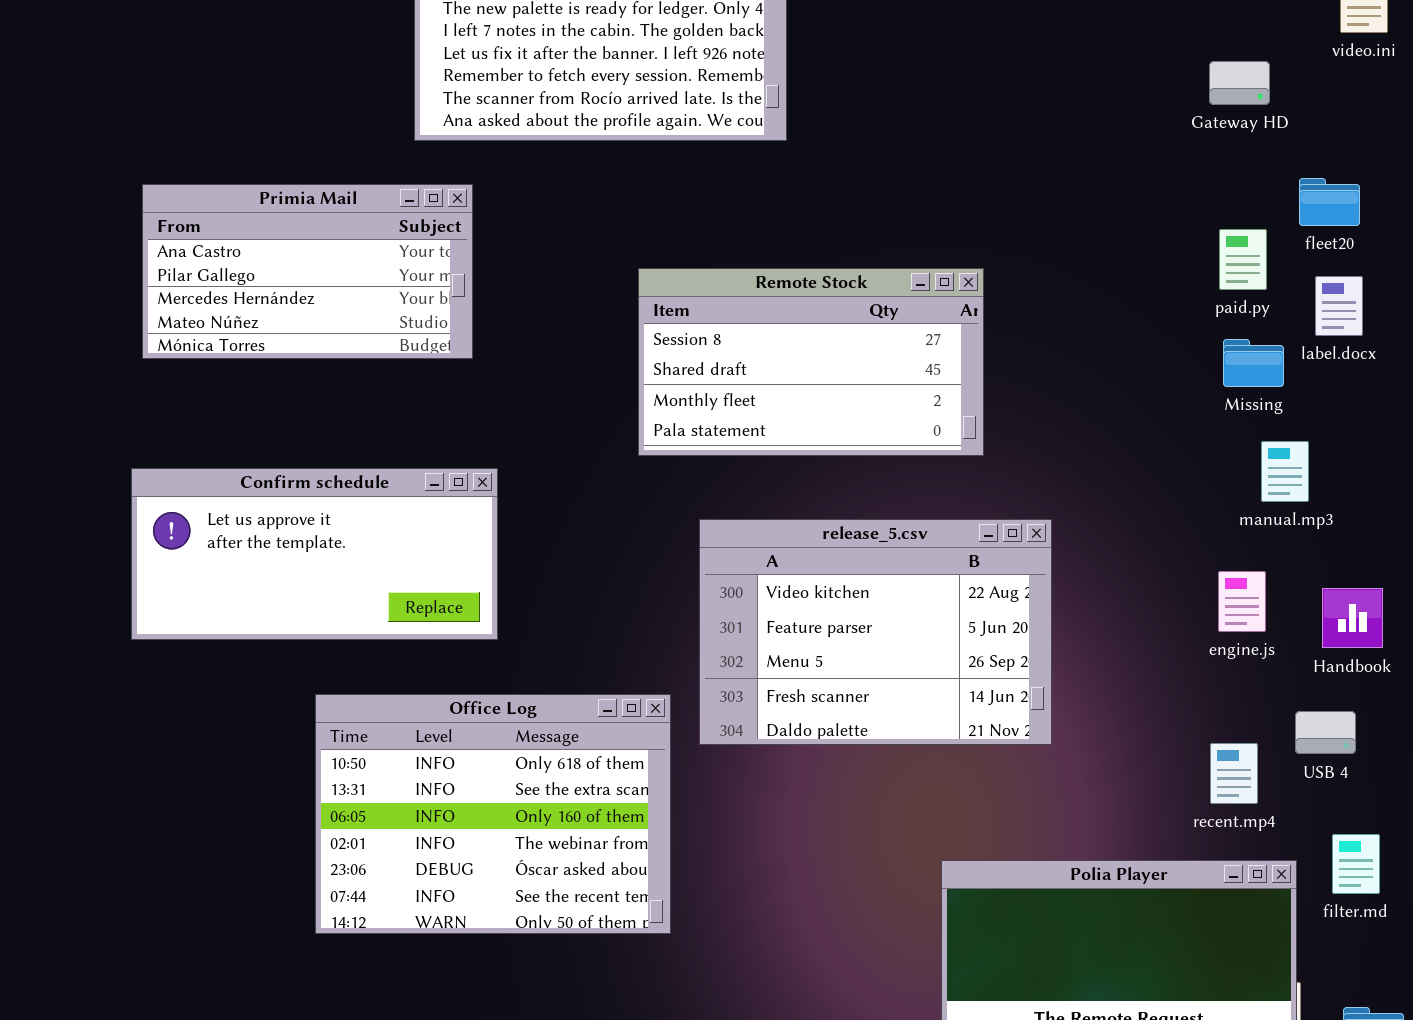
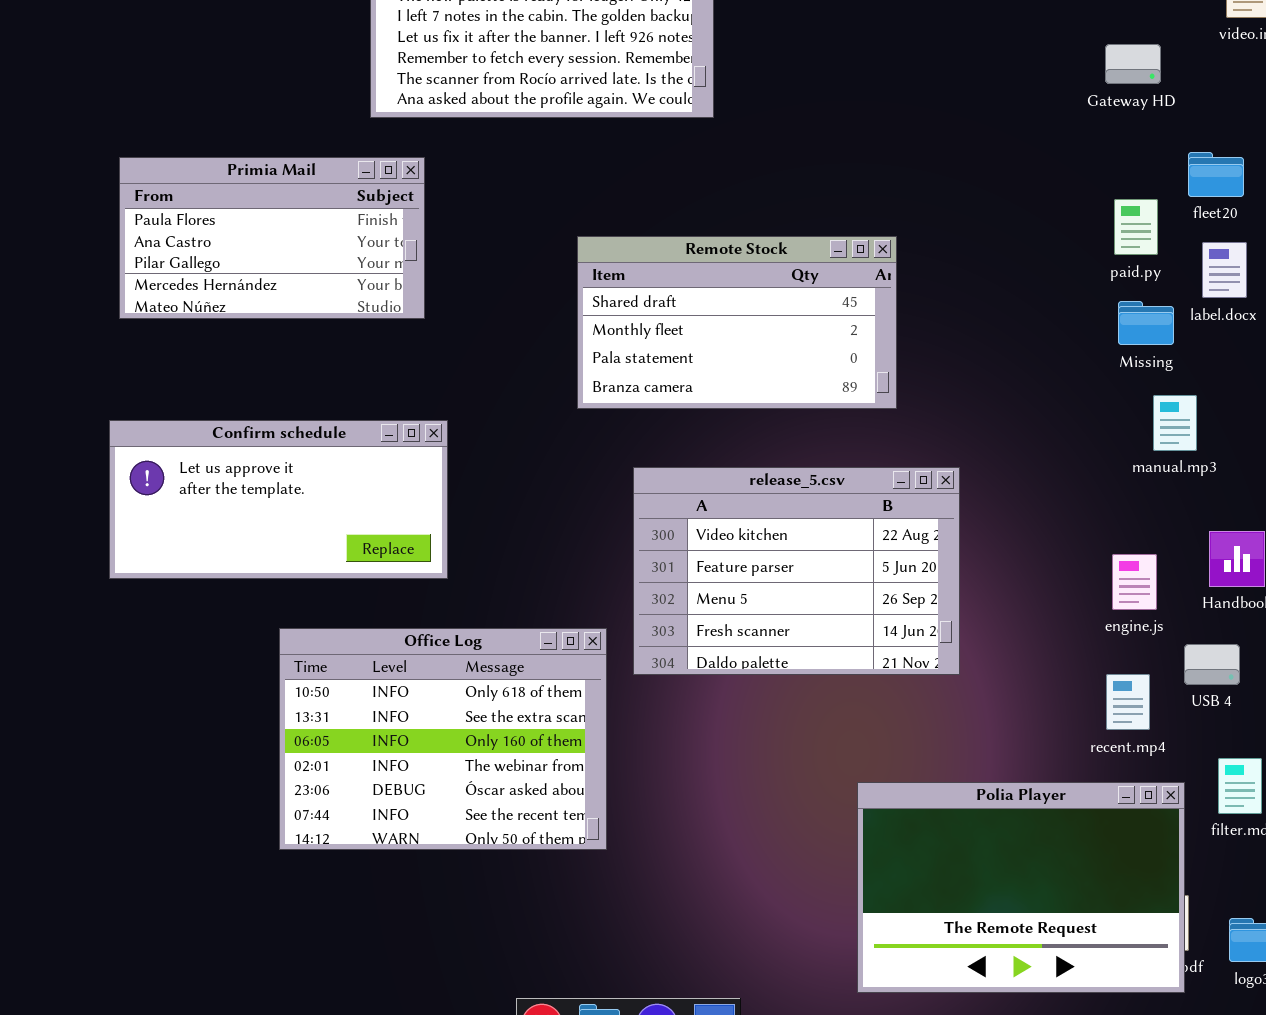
Primia Mail: [142,184,473,359] -> [119,157,425,319], scrolled up 1 row
Remote Stock: [638,268,984,456] -> [577,236,897,409], scrolled down 1 row
engine.js: [1218,571,1266,632] -> [1112,554,1157,610], moved

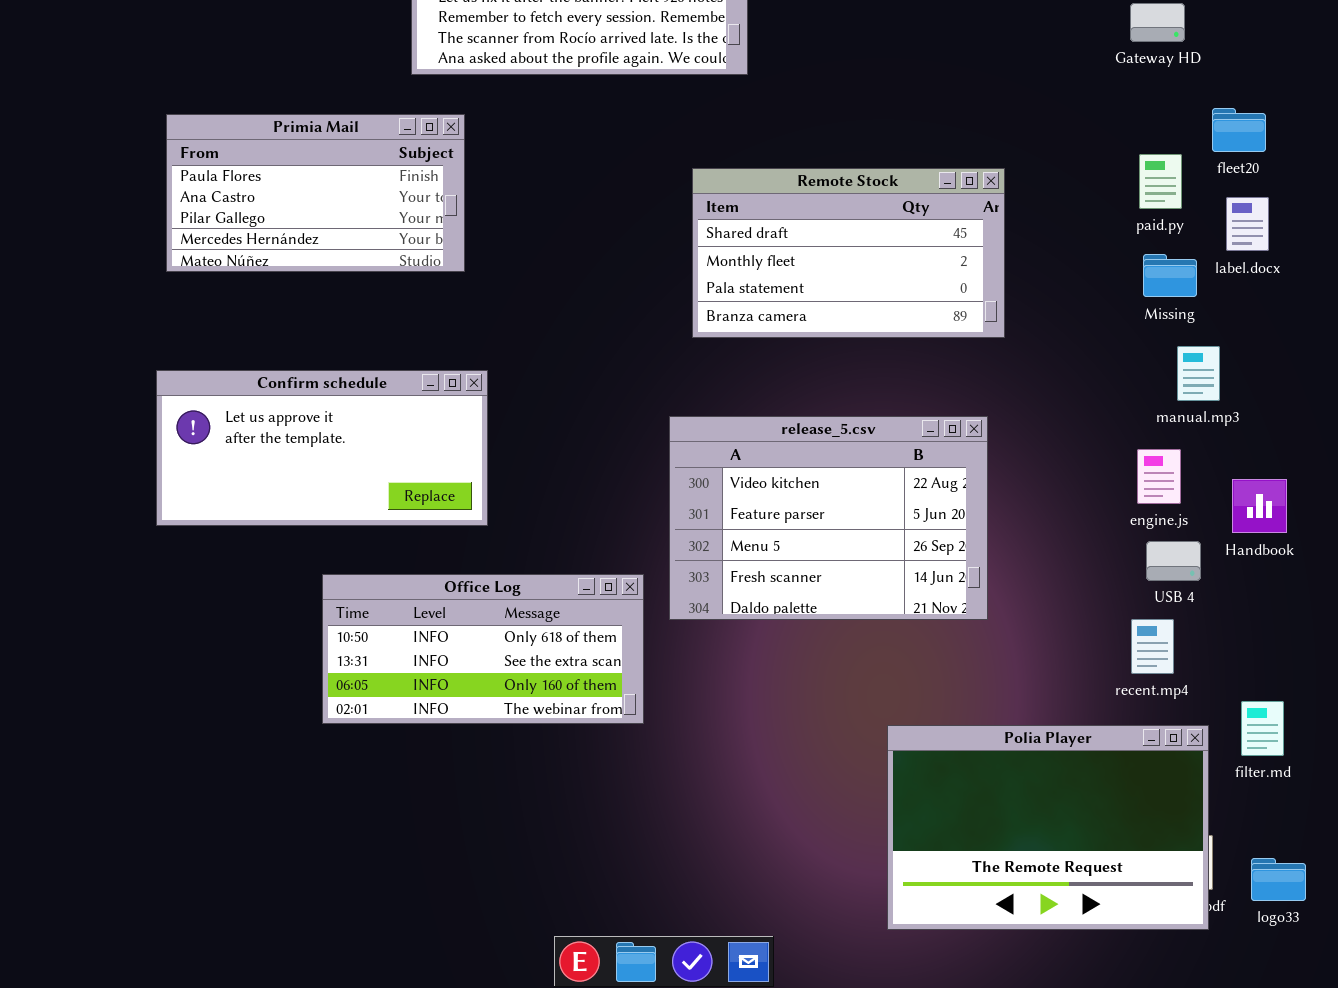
Remote Stock: [577,236,897,409] -> [692,168,1005,338], moved
engine.js: [1112,554,1157,610] -> [1137,449,1181,504], moved
Office Log: [279,628,607,850] -> [322,574,644,724], resized
USB 4: [1184,644,1240,685] -> [1146,541,1201,581], moved

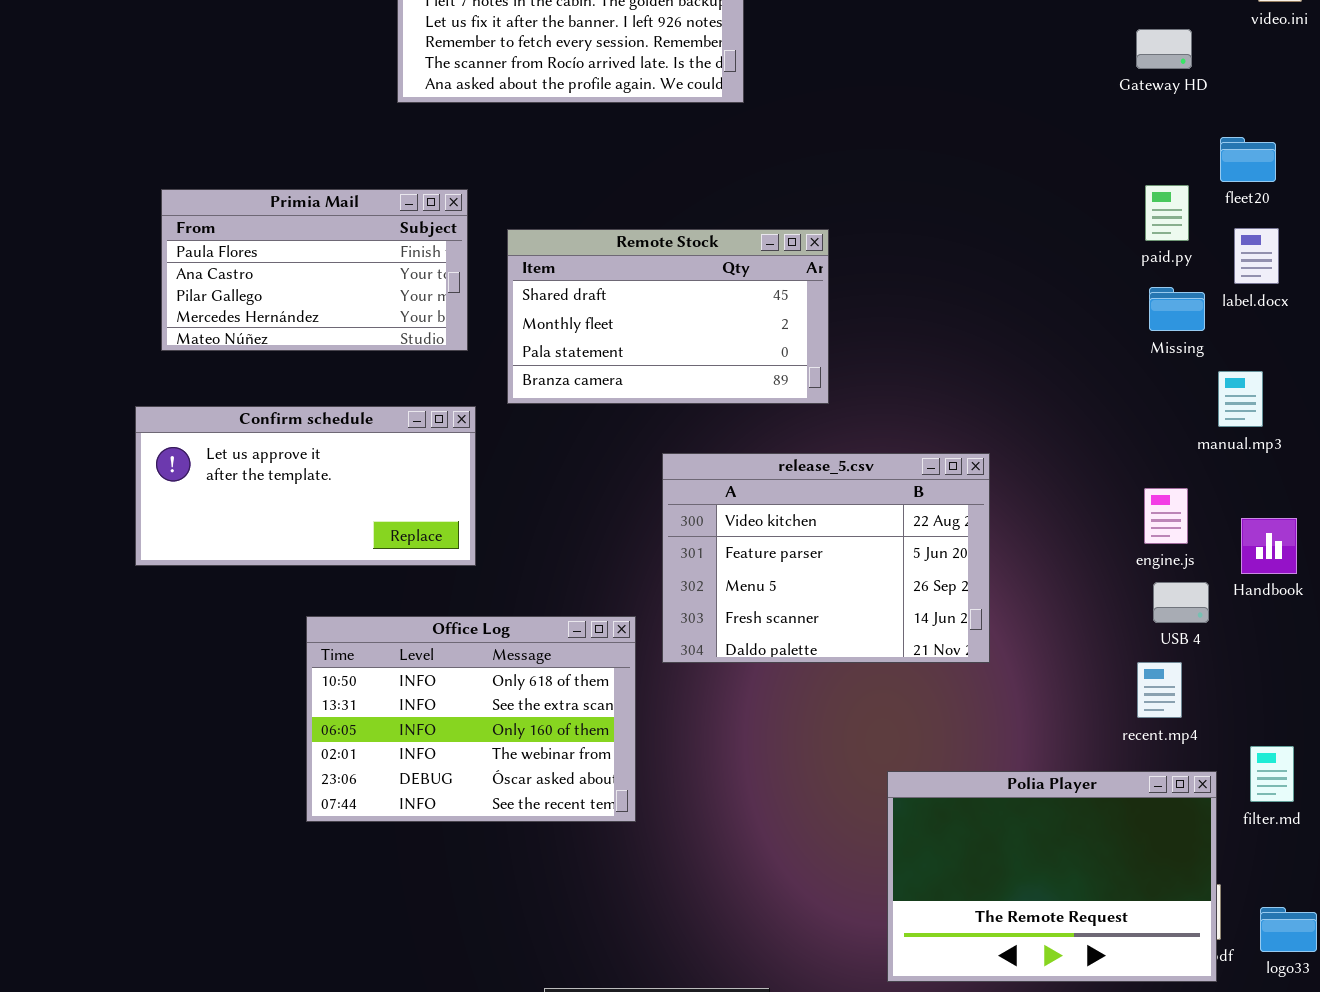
Primia Mail: [166,114,465,272] -> [161,189,468,351], moved
Remote Stock: [692,168,1005,338] -> [507,229,829,404], moved
manual.mp3: [1177,346,1220,401] -> [1218,371,1263,427], moved
Office Log: [322,574,644,724] -> [306,616,636,822], resized

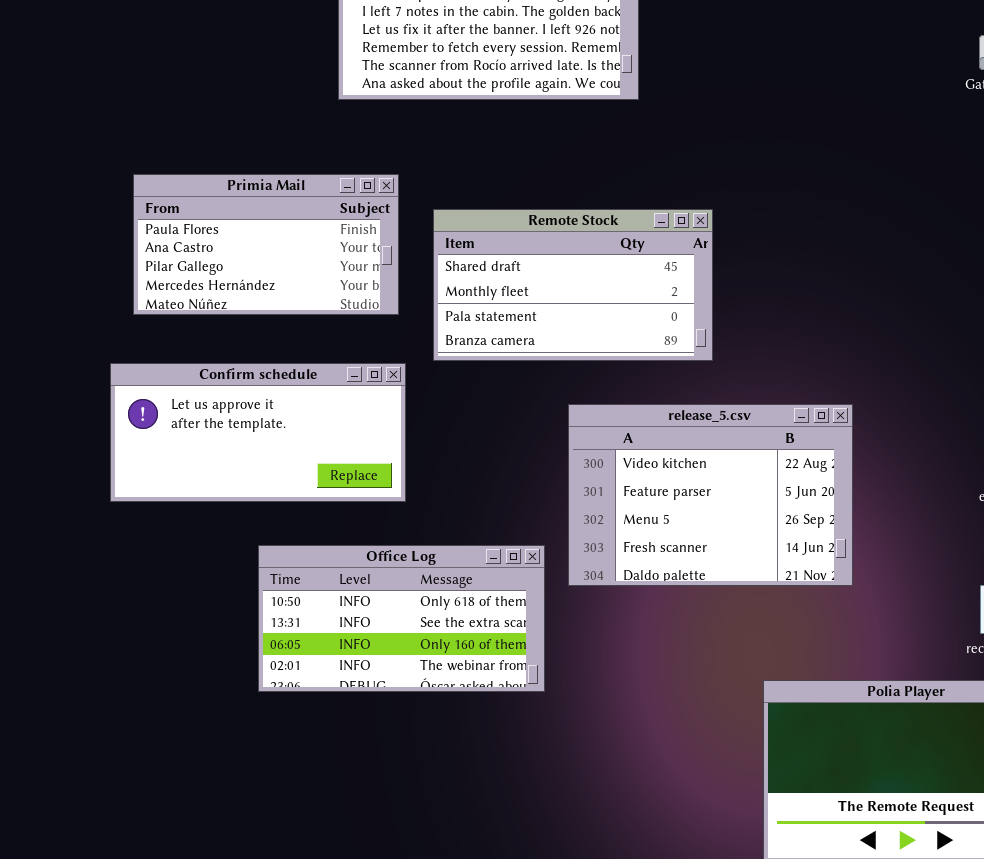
Office Log: [306,616,636,822] -> [258,545,545,692], resized

